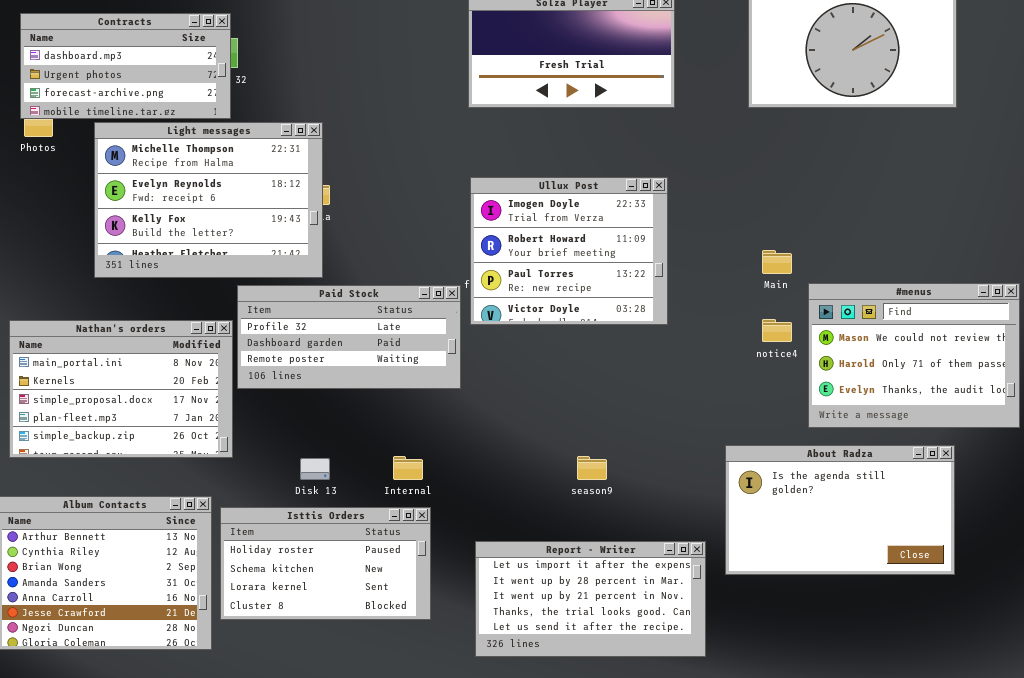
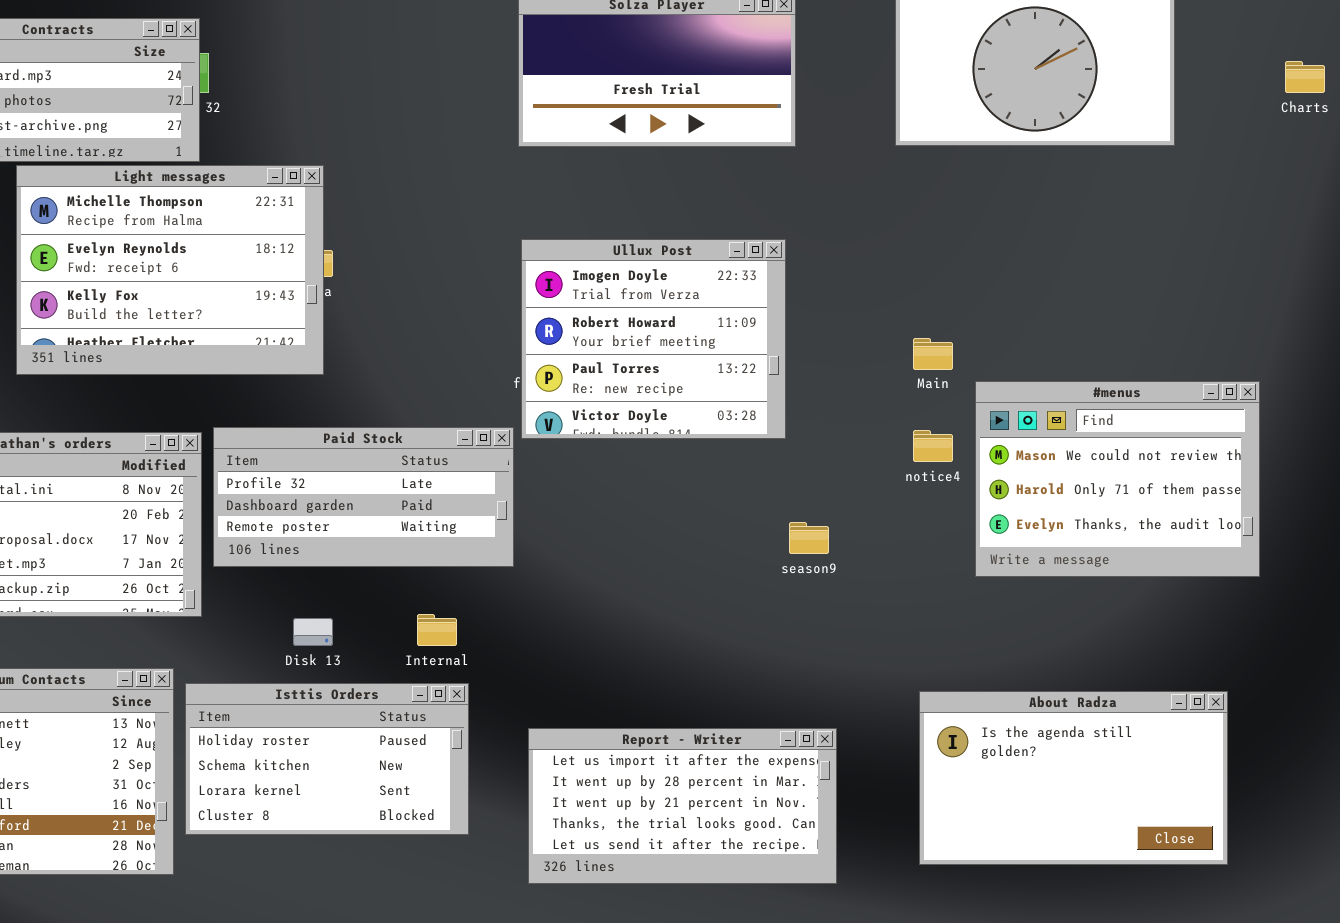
Paid Stock: [237,285,461,389] -> [213,427,514,567], moved
About Radza: [725,445,955,575] -> [919,691,1228,865], moved
season9: [577,456,607,480] -> [789,522,829,554], moved

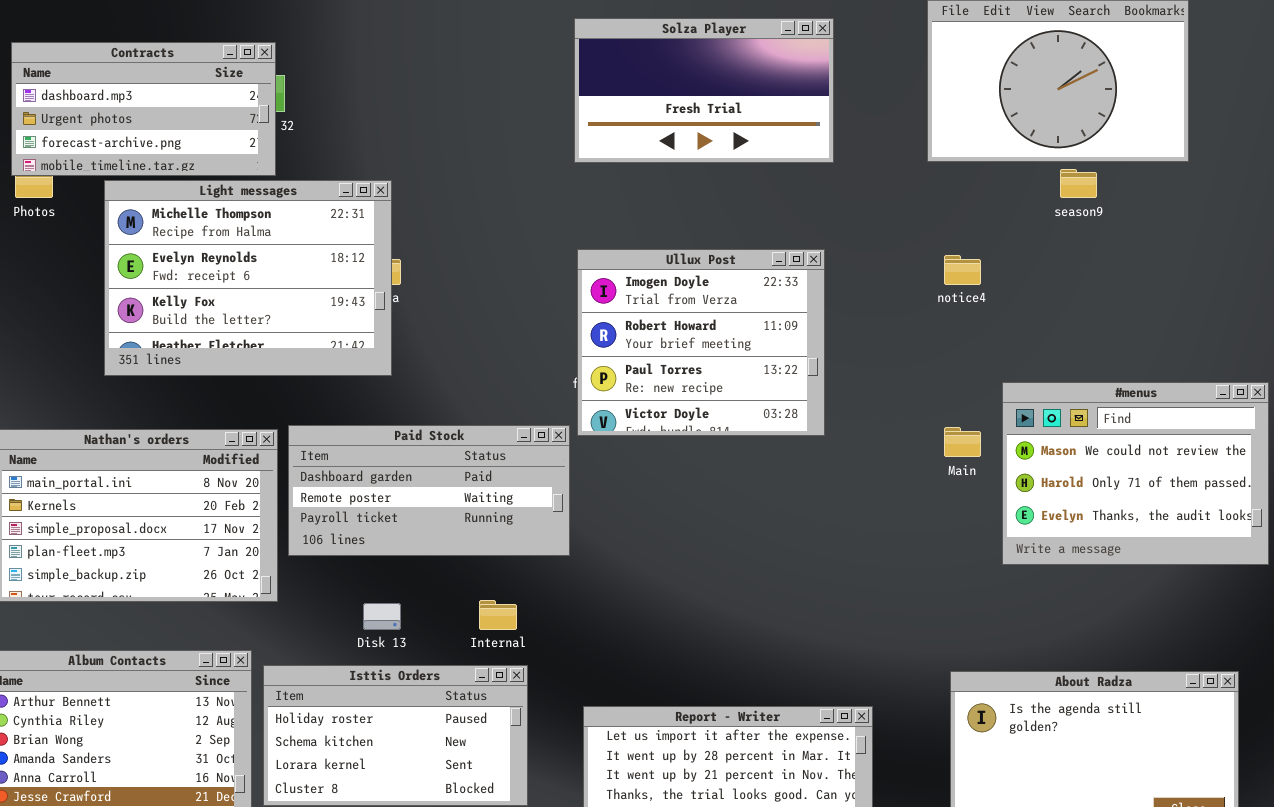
Main: [913,338,953,370] -> [944,427,981,457], moved
Paid Stock: [213,427,514,567] -> [288,425,570,556], scrolled down 1 row
notice4: [913,430,953,462] -> [944,255,981,285], moved
season9: [789,522,829,554] -> [1060,169,1097,198], moved

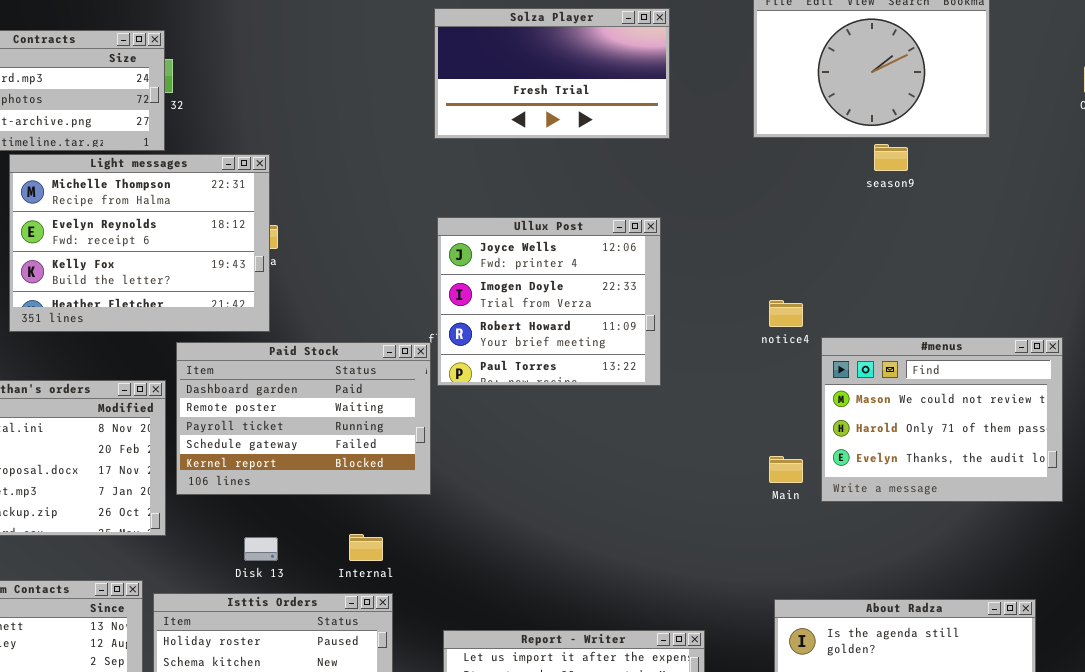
Ullux Post: [577,249,825,436] -> [437,217,661,386], scrolled up 1 row
notice4: [944,255,981,285] -> [769,300,803,327], moved
Paid Stock: [288,425,570,556] -> [176,342,431,495], resized
Main: [944,427,981,457] -> [769,456,803,483], moved

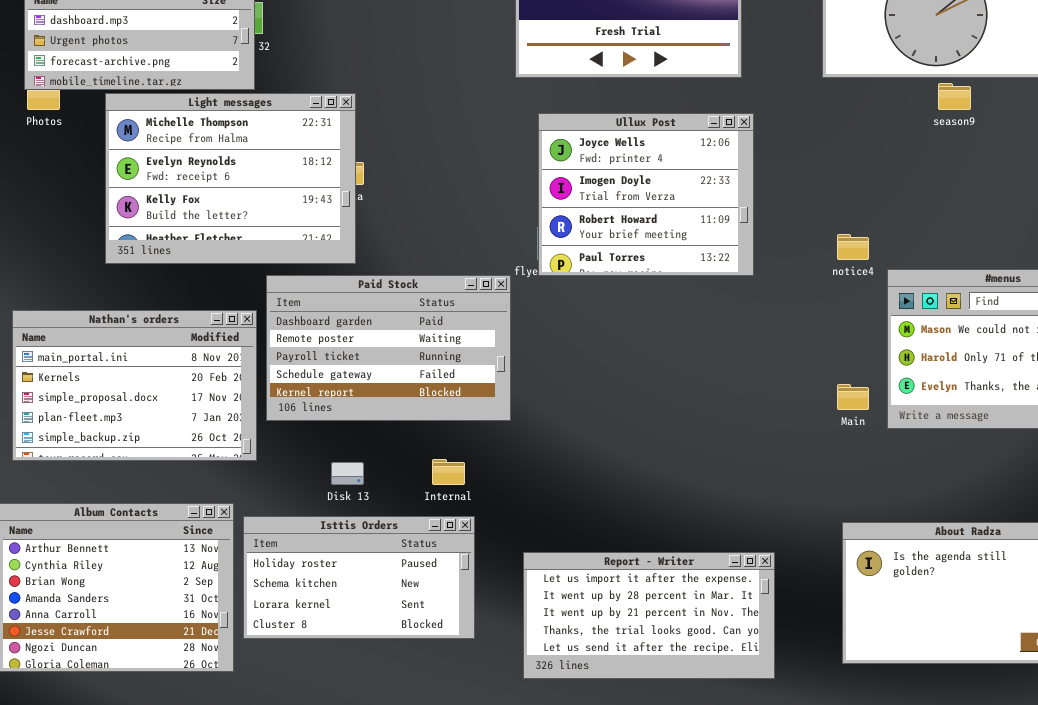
Ullux Post: [437,217,661,386] -> [538,113,754,276], moved

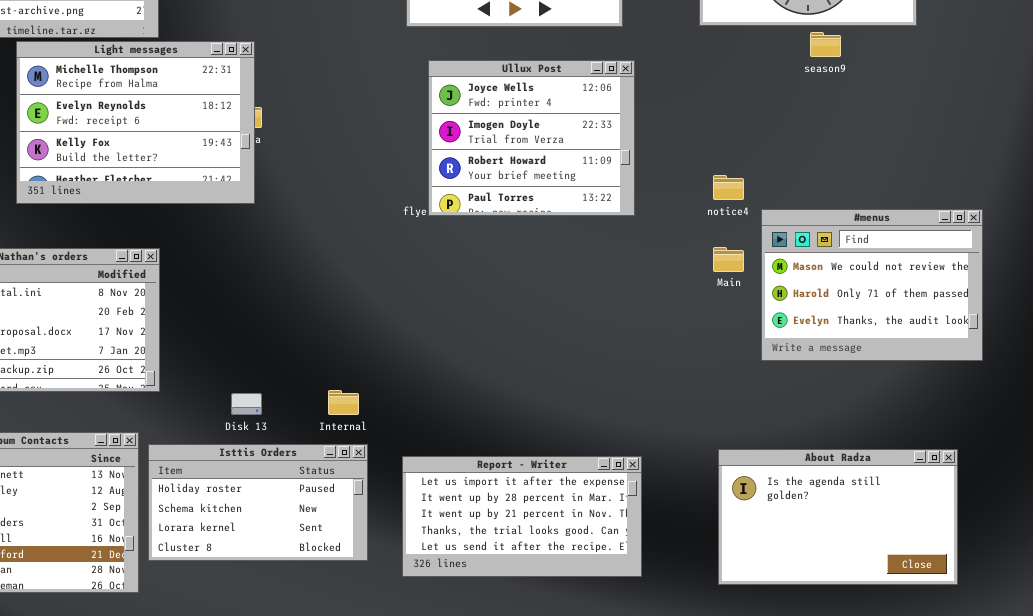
Paid Stock: [266,275,511,421] -> none, closed
Main: [837,384,869,410] -> [713,247,744,272], moved
Report - Writer: [523,552,775,679] -> [402,456,642,577], moved

